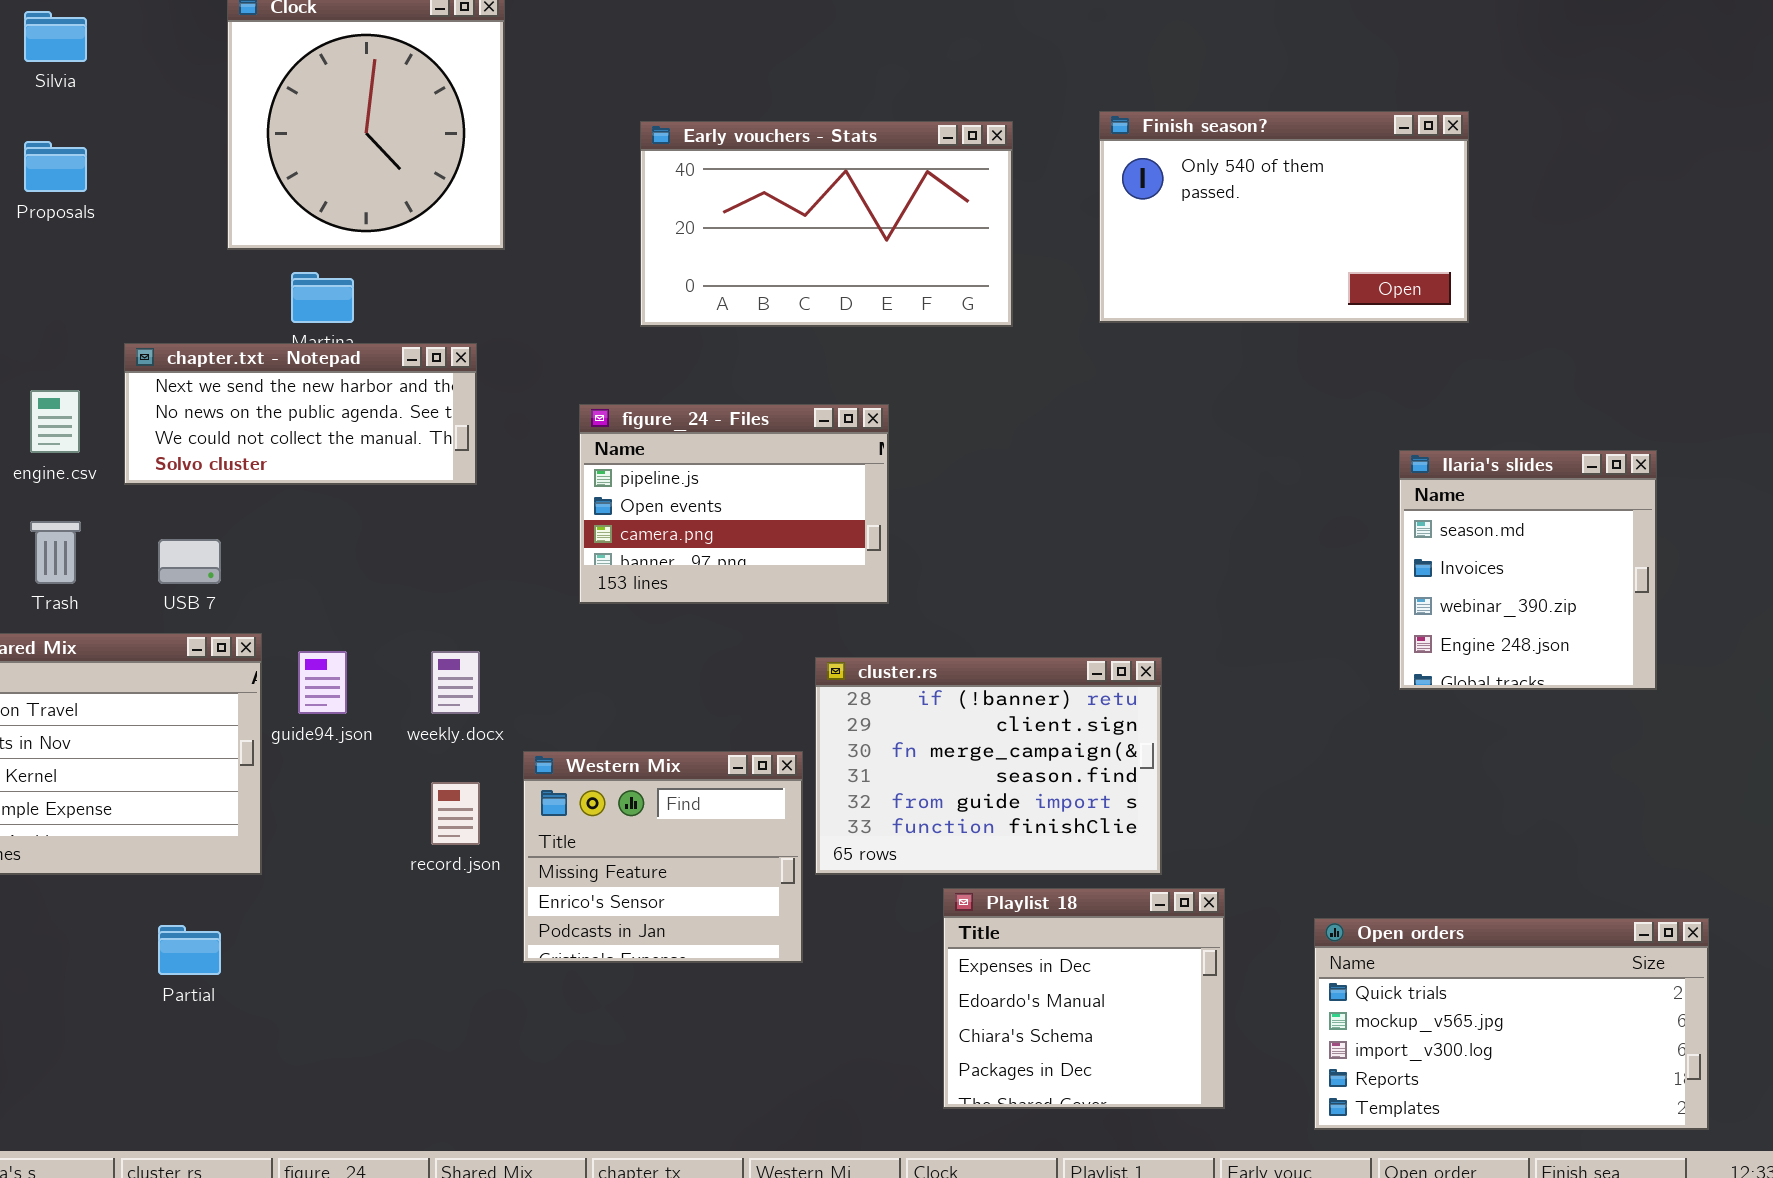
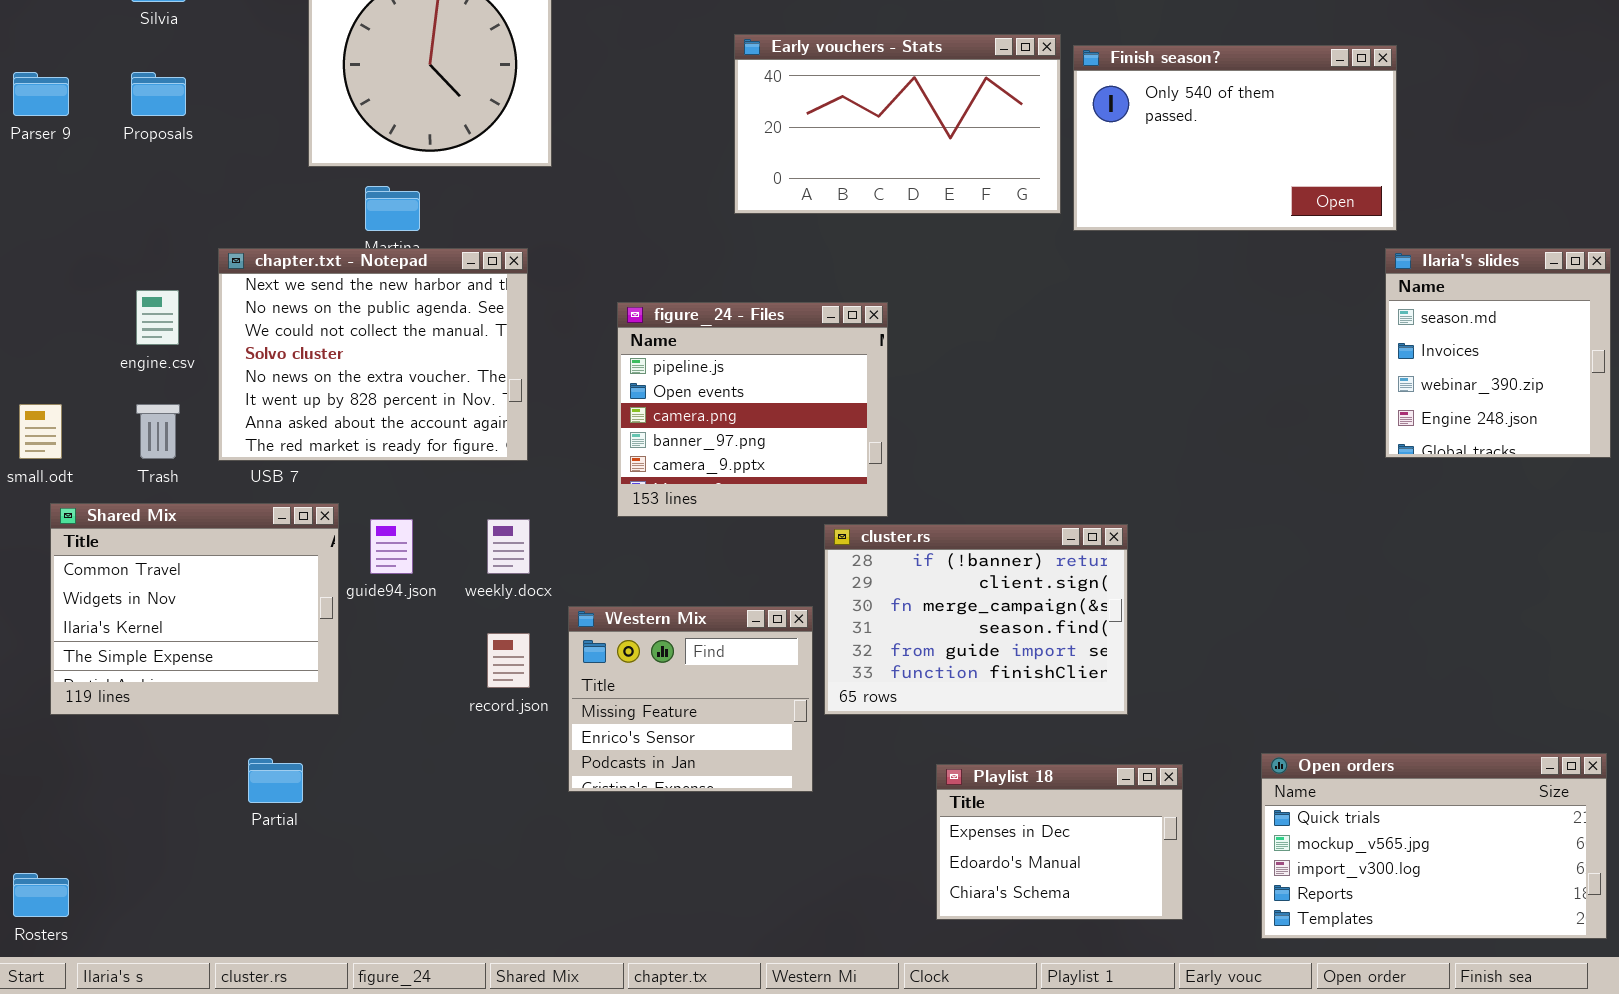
Early vouchers - Stats: [640,121,1013,327] -> [734,34,1061,214], moved
chapter.txt - Notepad: [124,343,477,485] -> [218,248,528,461], resized
figure_24 - Files: [579,404,889,604] -> [617,302,888,517], resized
Ilaria's slides: [1399,450,1657,690] -> [1385,248,1611,458], moved
Playlist 18: [943,888,1225,1109] -> [936,764,1183,920], resized

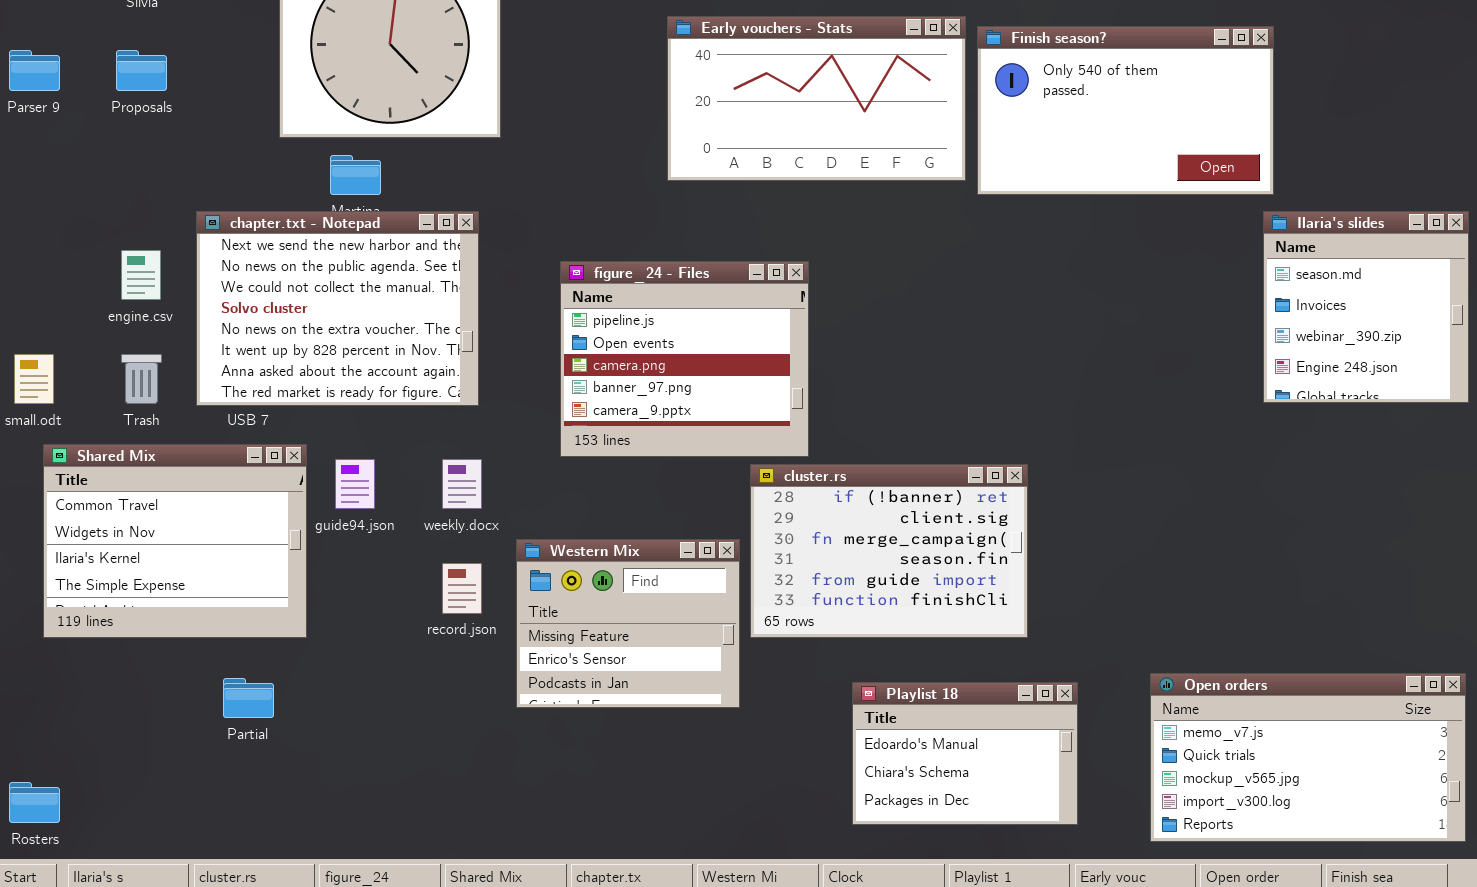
Open orders: [1261,753,1607,939] -> [1150,673,1466,842], scrolled up 1 row
Playlist 18: [936,764,1183,920] -> [852,682,1078,825], scrolled down 1 row

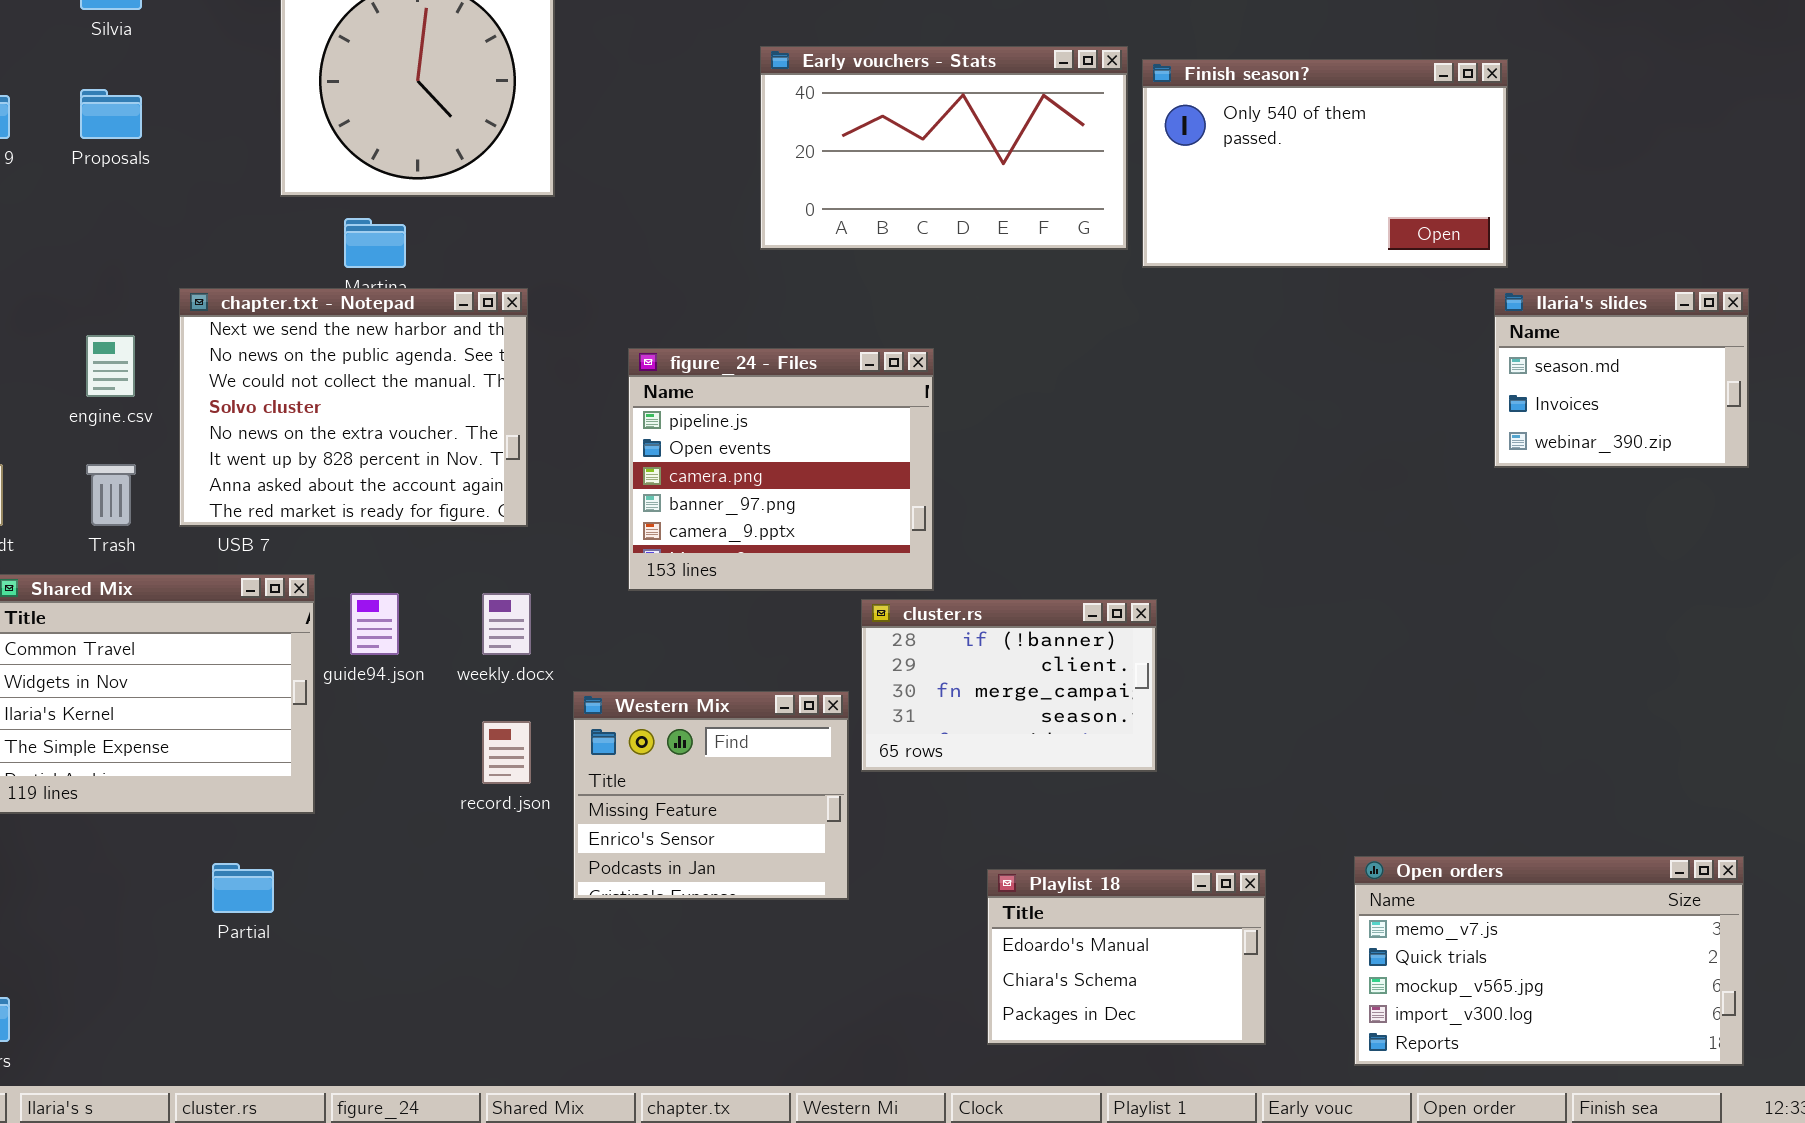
Ilaria's slides: [1263,211,1469,403] -> [1494,288,1749,468], resized
cluster.rs: [750,464,1028,638] -> [861,599,1157,772], resized

